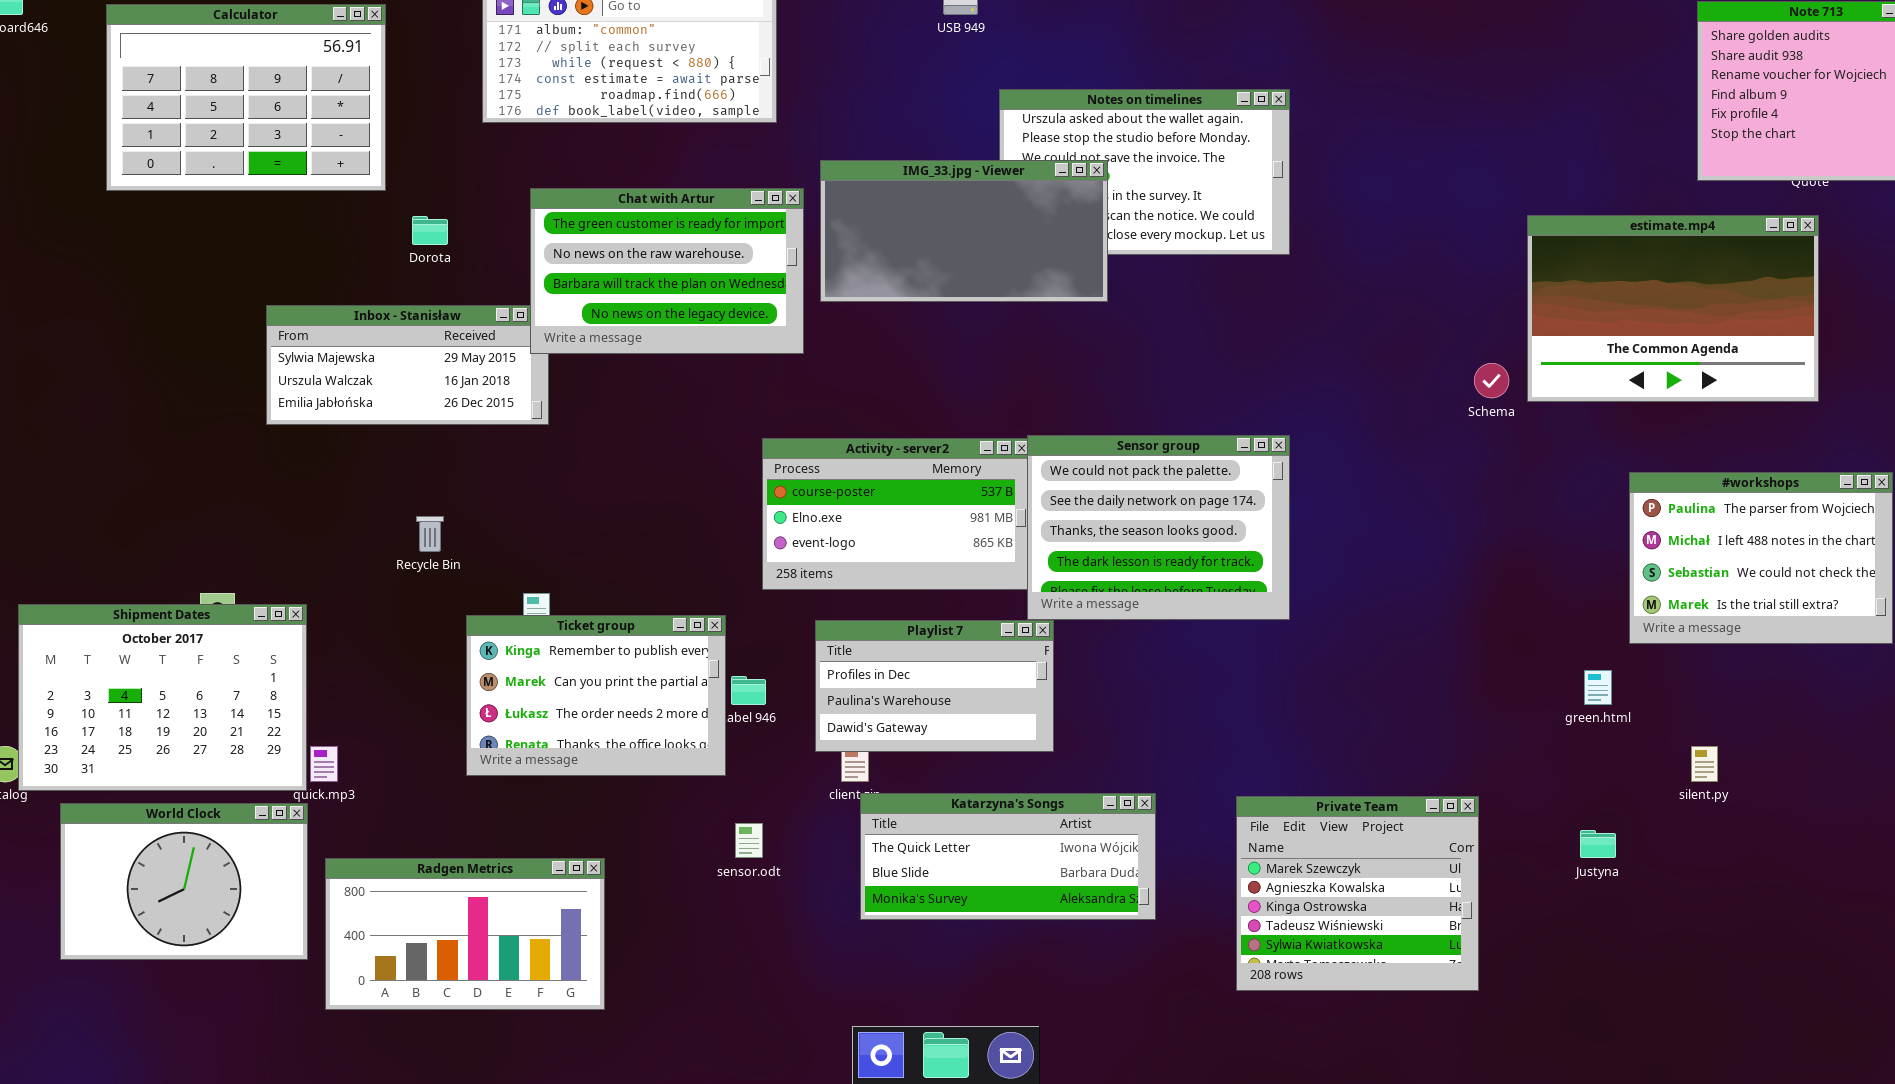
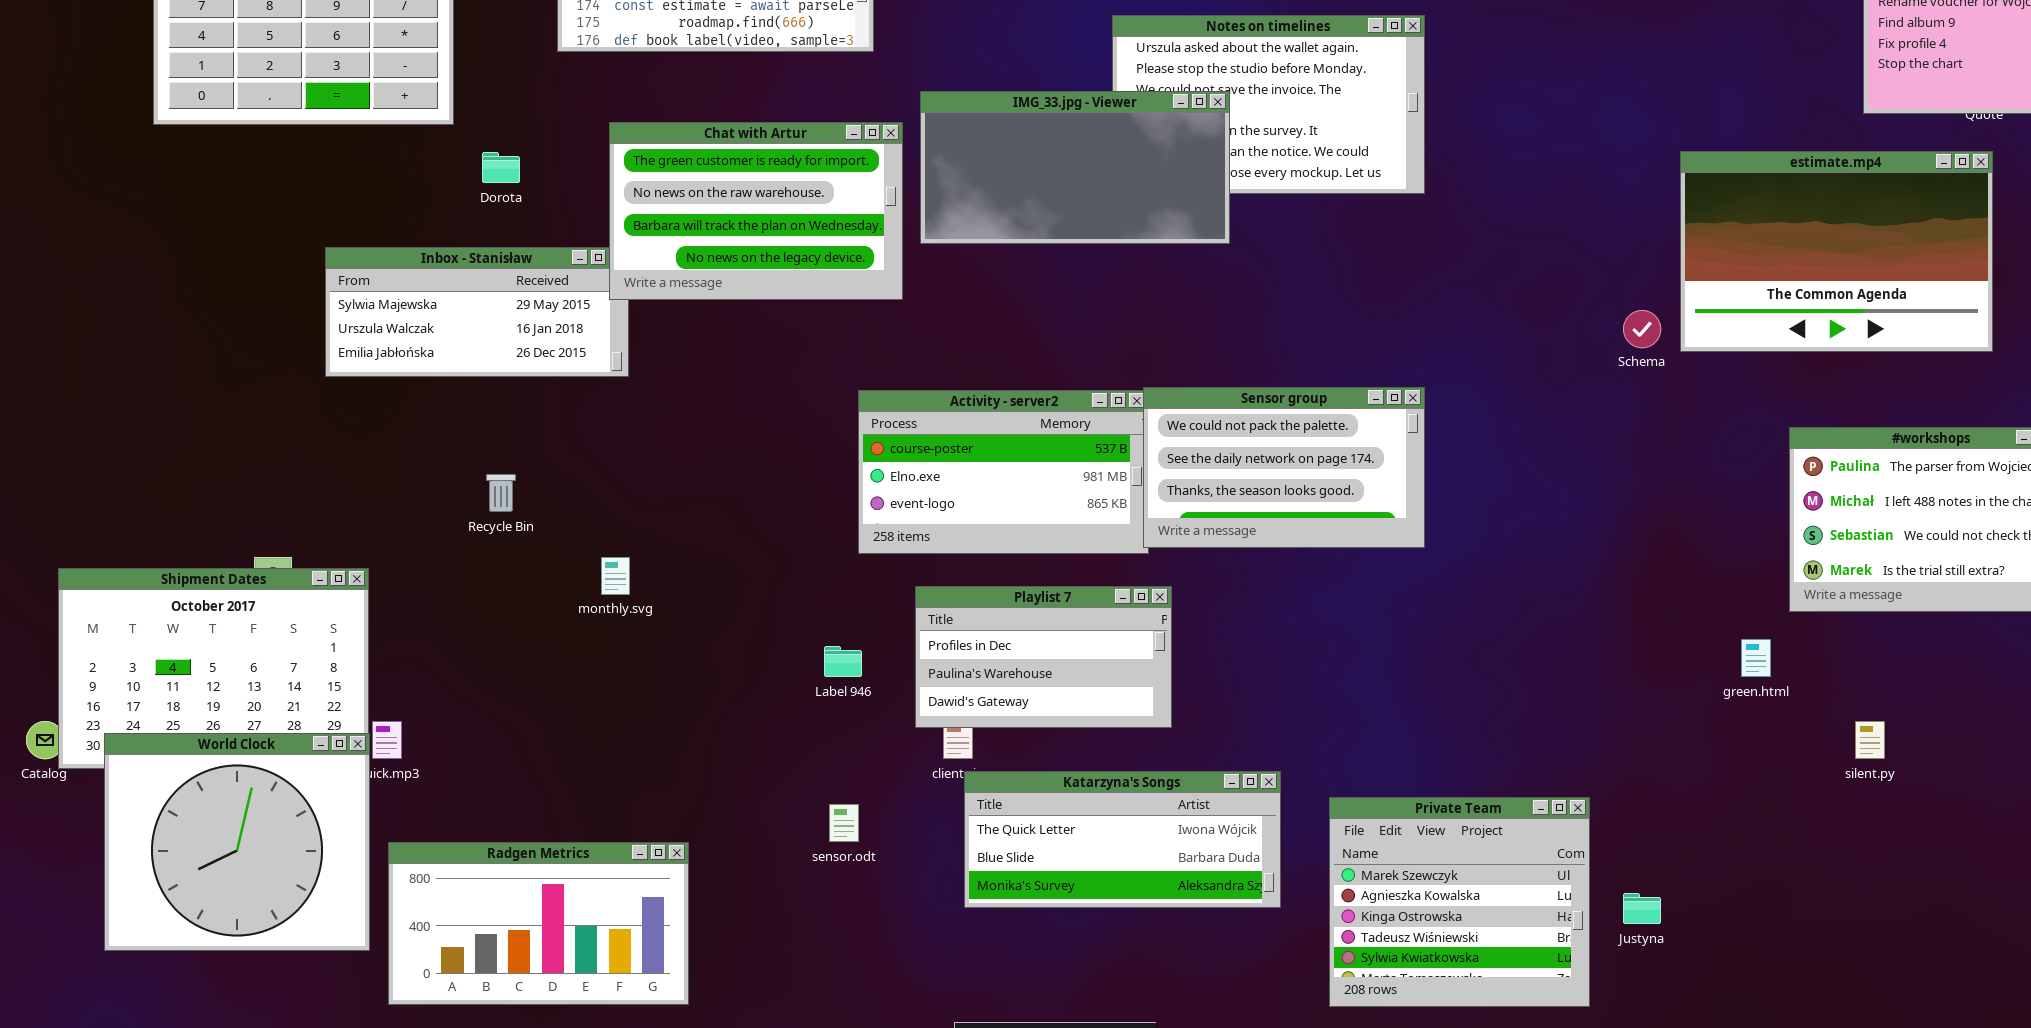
Sensor group: [1027,435,1290,620] -> [1143,387,1425,548], resized
Ticket group: [466,615,726,776] -> none, closed
Private Team: [1236,796,1479,991] -> [1329,797,1590,1007], moved
World Clock: [60,803,308,960] -> [104,733,370,951], resized
Justyna: [1580,830,1616,858] -> [1623,893,1661,924], moved

